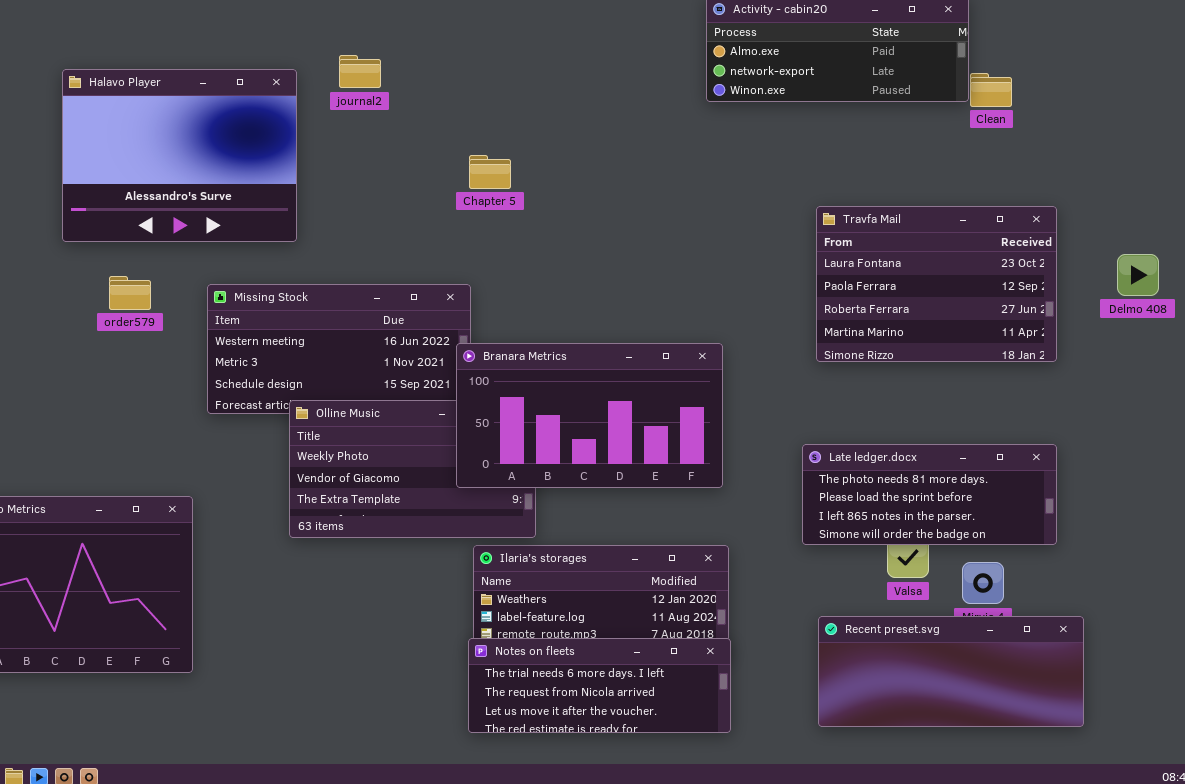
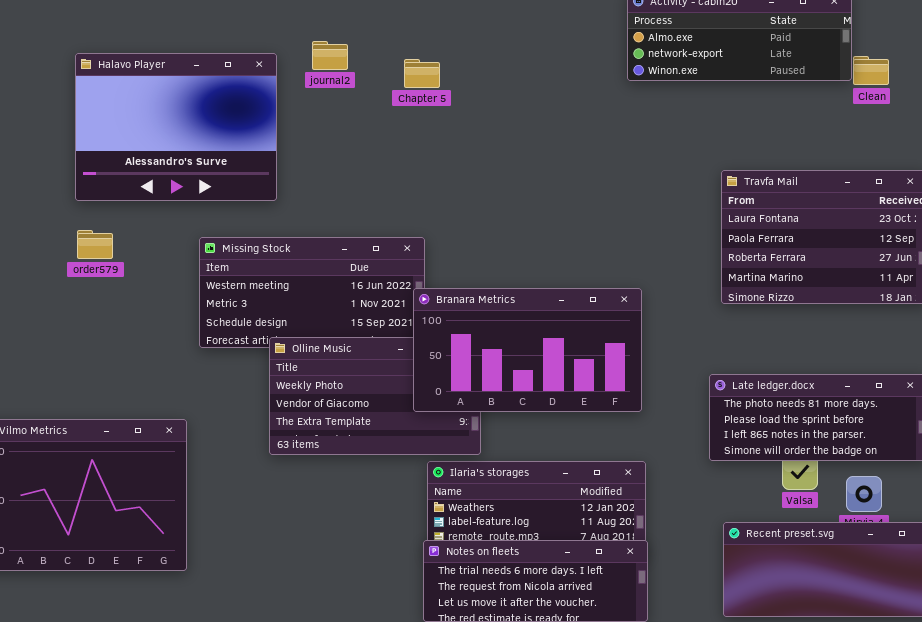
Chapter 5: [469,155,511,189] -> [404,59,440,88], moved
order579: [109,276,151,310] -> [77,230,113,259], moved

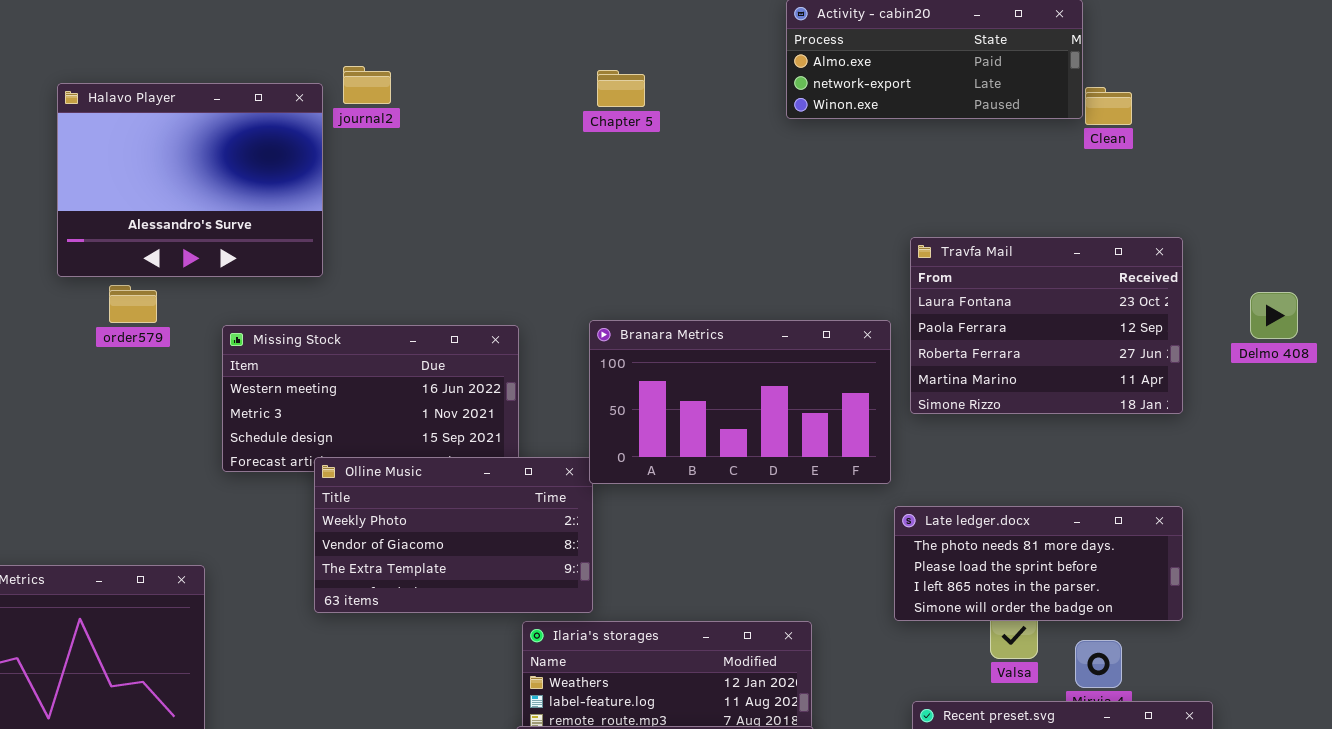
journal2: [312,41,348,70] -> [343,66,391,104], moved
Chapter 5: [404,59,440,88] -> [597,70,645,107], moved
order579: [77,230,113,259] -> [109,285,157,323], moved
Branara Metrics: [413,288,642,412] -> [589,320,891,484], moved

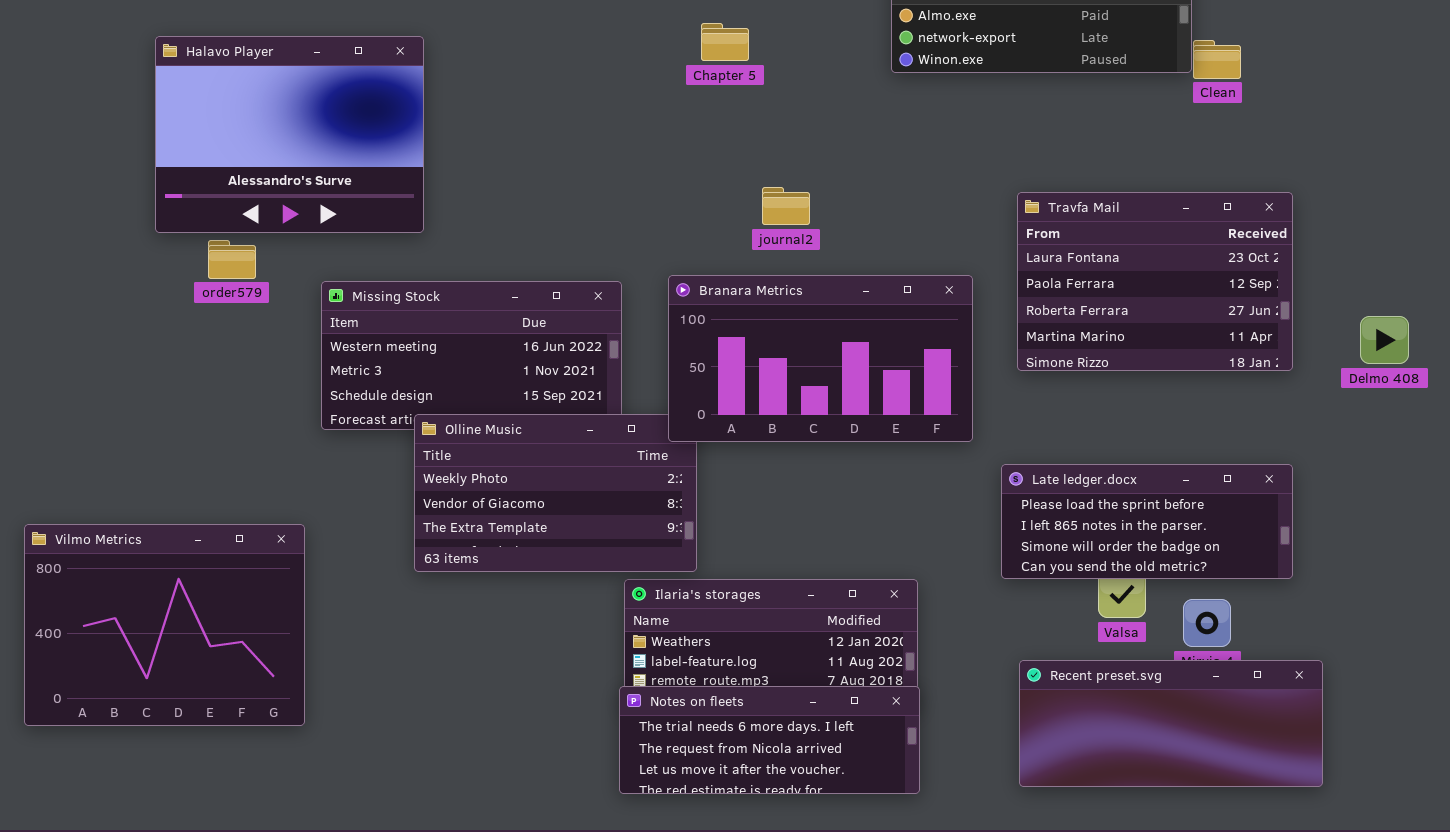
journal2: [343,66,391,104] -> [762,187,810,225], moved
Delmo 408: [1250,292,1298,339] -> [1360,316,1409,364], moved
Branara Metrics: [589,320,891,484] -> [668,275,973,442], moved
Late ledger.docx: [894,506,1183,621] -> [1001,464,1293,579], scrolled down 1 row

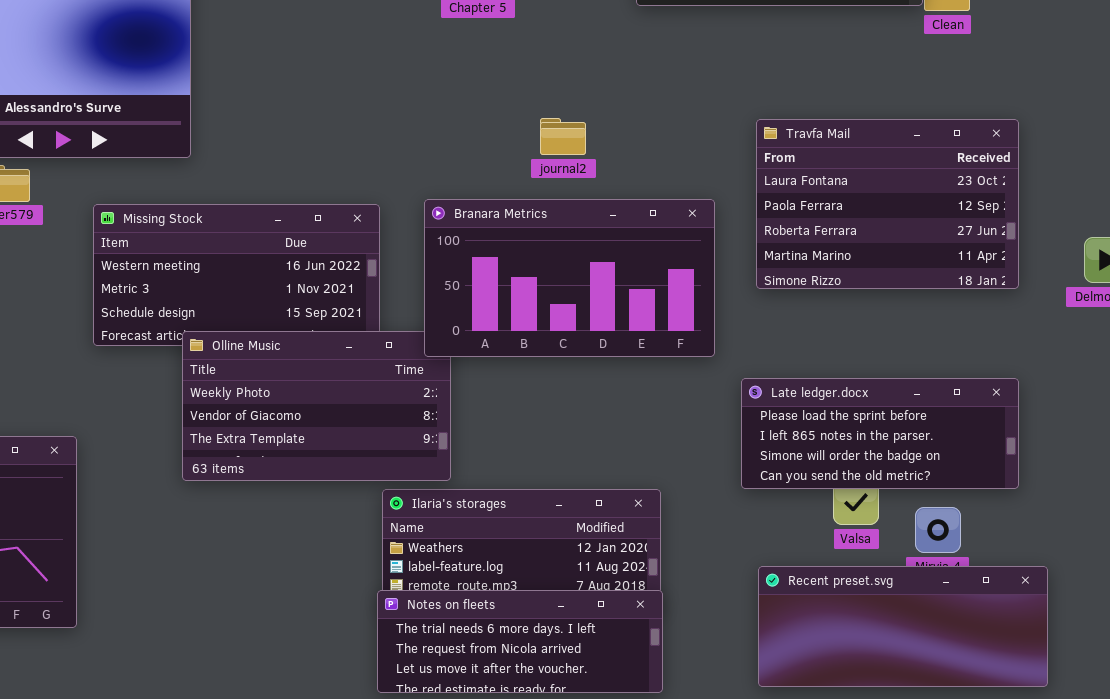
journal2: [762,187,810,225] -> [540,118,586,155], moved

